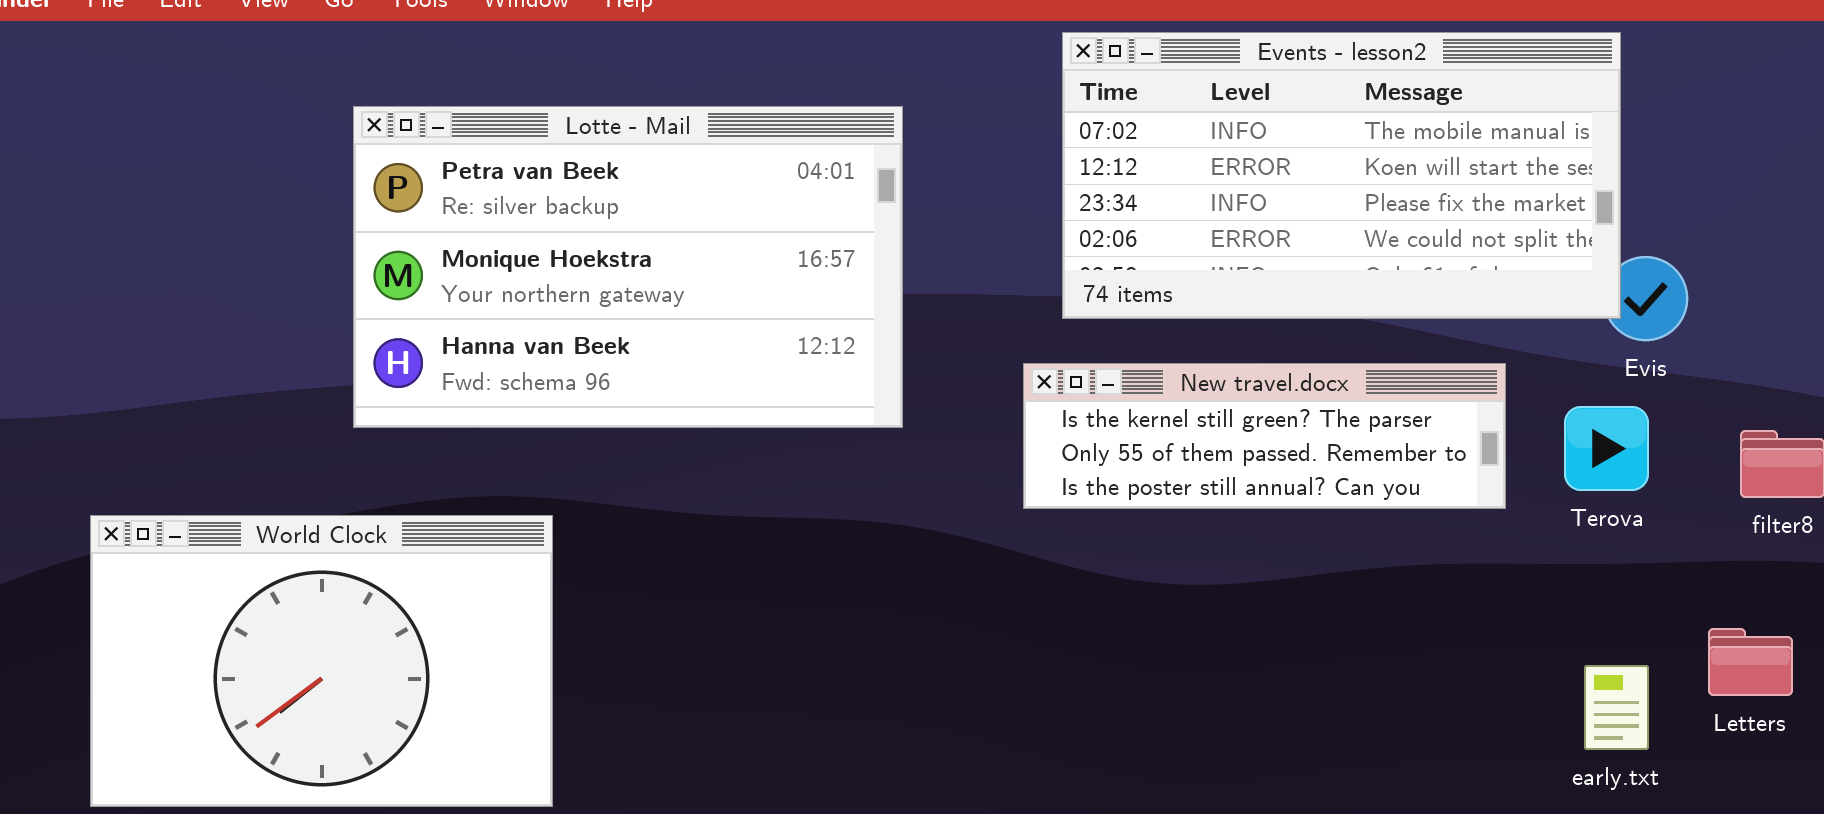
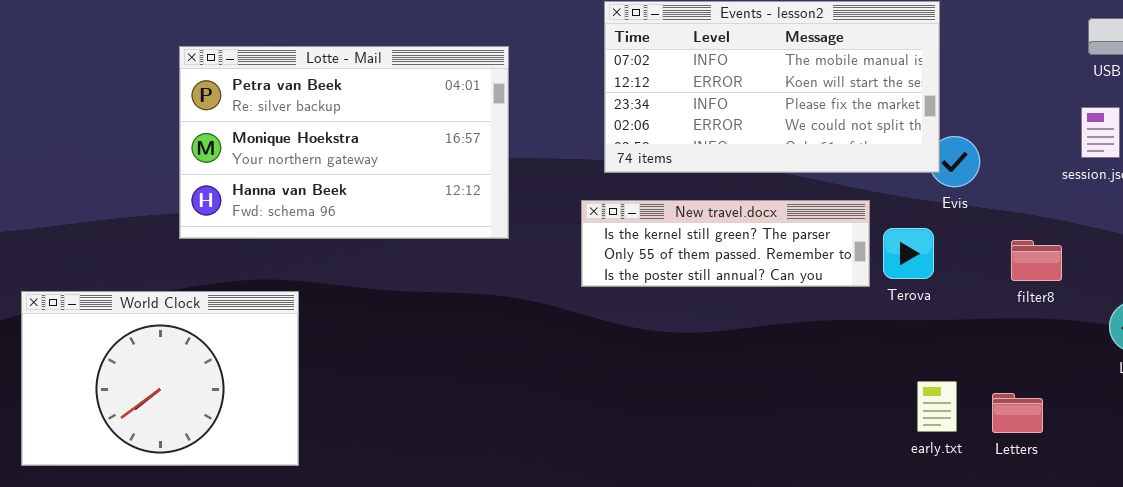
Terova: [1564,406,1649,491] -> [883,228,934,279], moved
Letters: [1708,628,1793,696] -> [992,393,1043,433], moved

